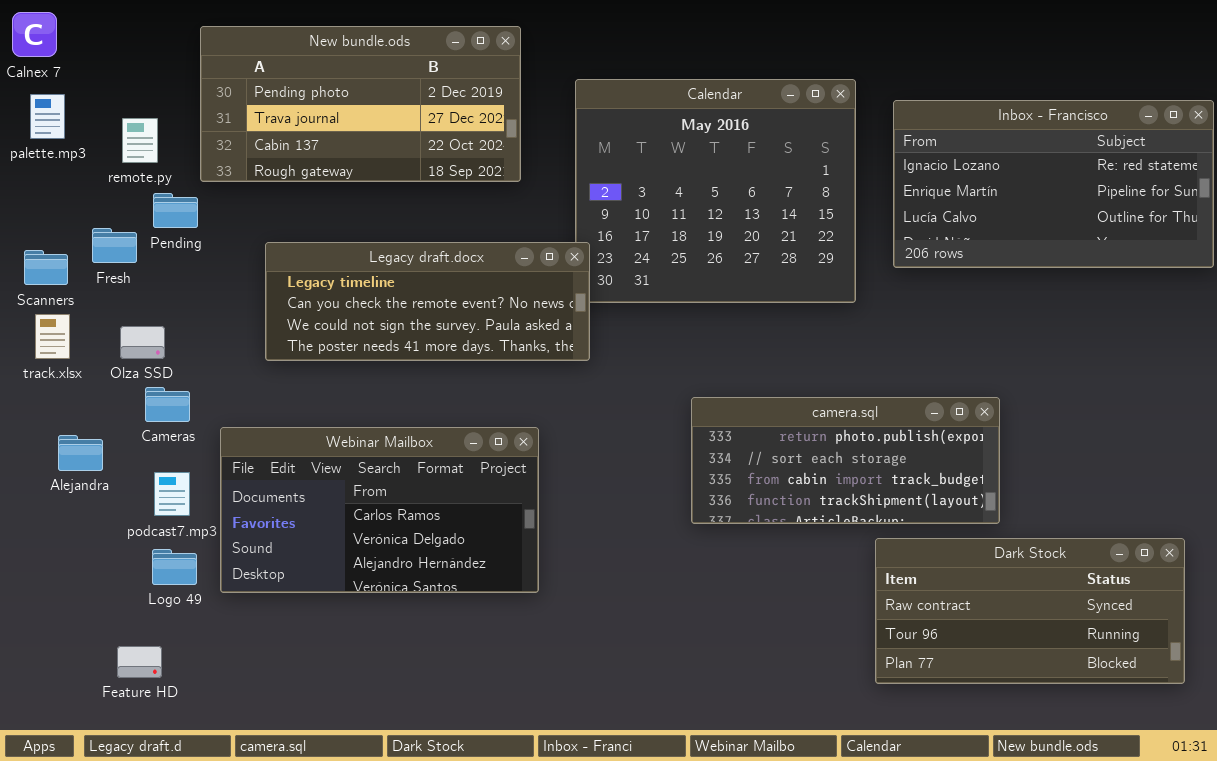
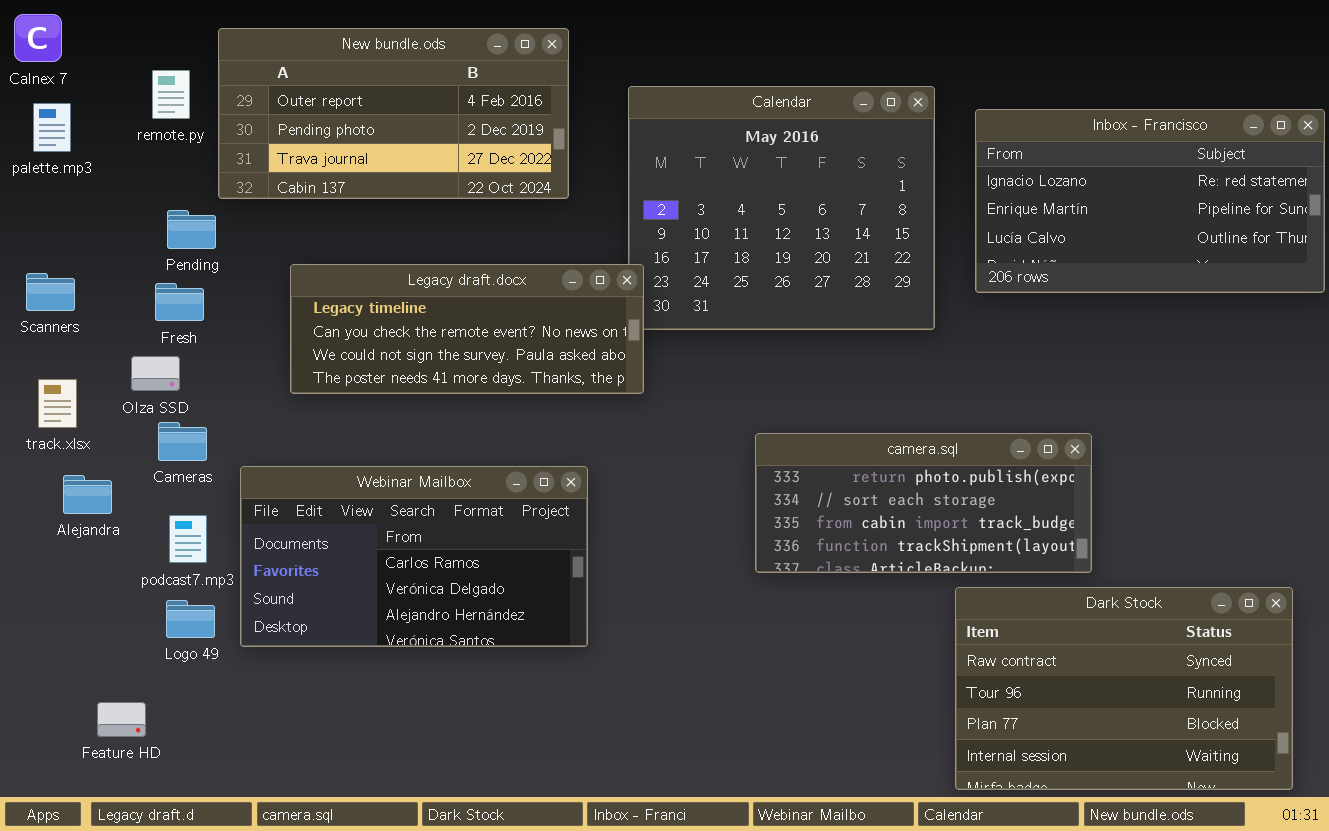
New bundle.ods: [200,26,521,182] -> [218,28,569,199], scrolled up 1 row
remote.py: [122,118,158,163] -> [152,70,190,119], moved
Fresh: [92,228,137,263] -> [155,283,204,321], moved
track.xlsx: [35,314,70,359] -> [38,379,77,428], moved
Dark Stock: [875,538,1185,684] -> [955,587,1293,790], resized
Feature HD: [117,646,162,678] -> [97,702,146,737], moved

